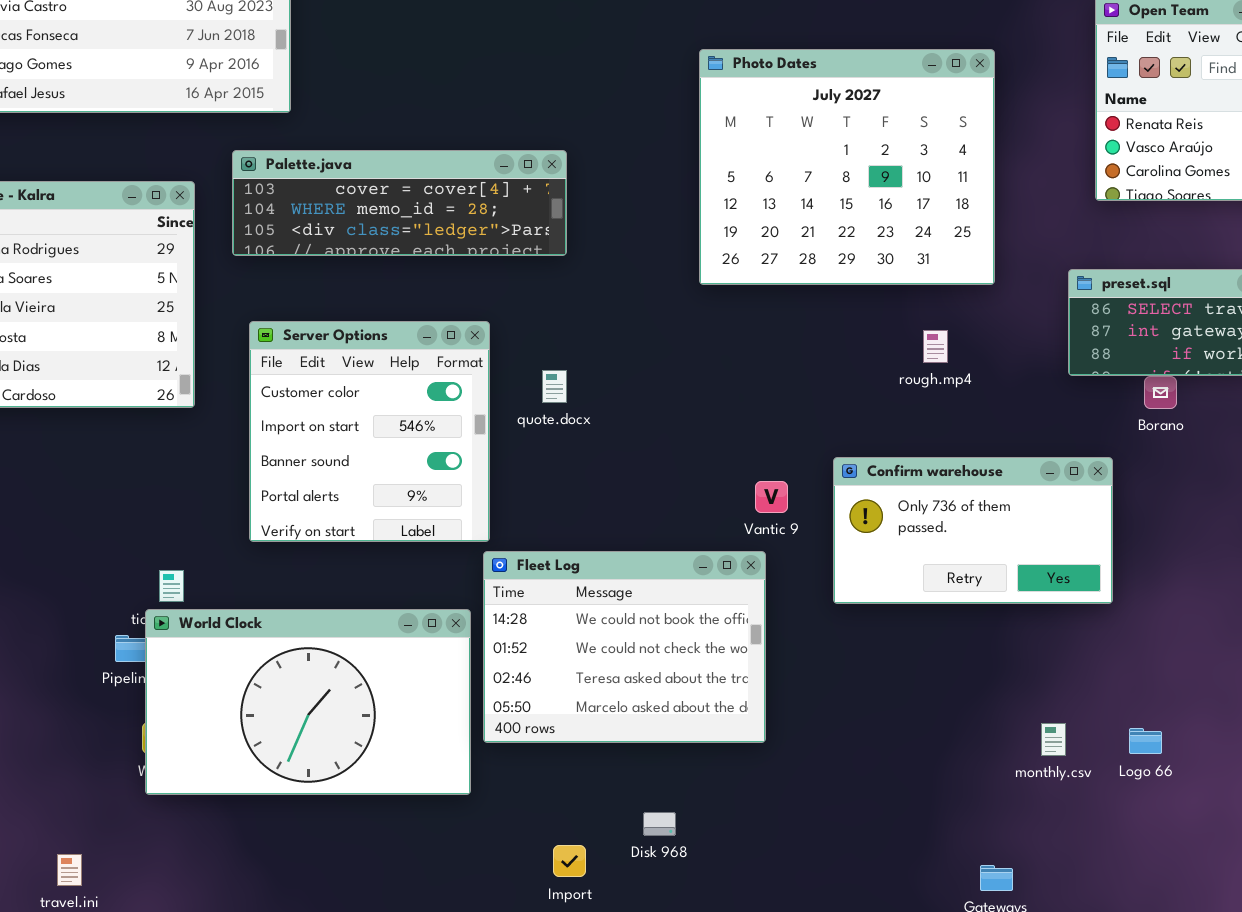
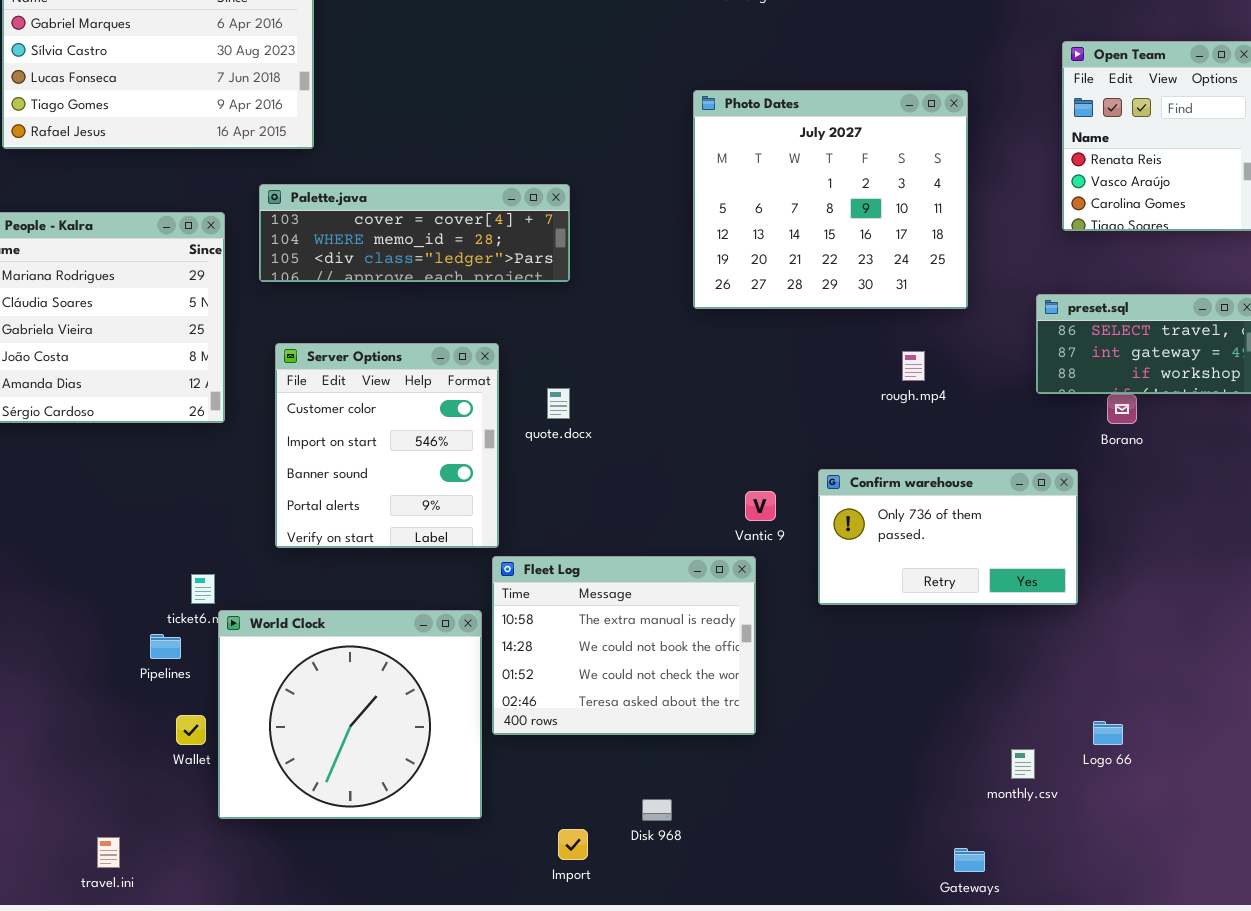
Fleet Log: [483,551,766,743] -> [492,556,756,735], scrolled up 1 row
World Clock: [145,609,471,795] -> [218,610,482,819], resized
monthly.csv: [1041,723,1066,756] -> [1011,749,1035,779], moved

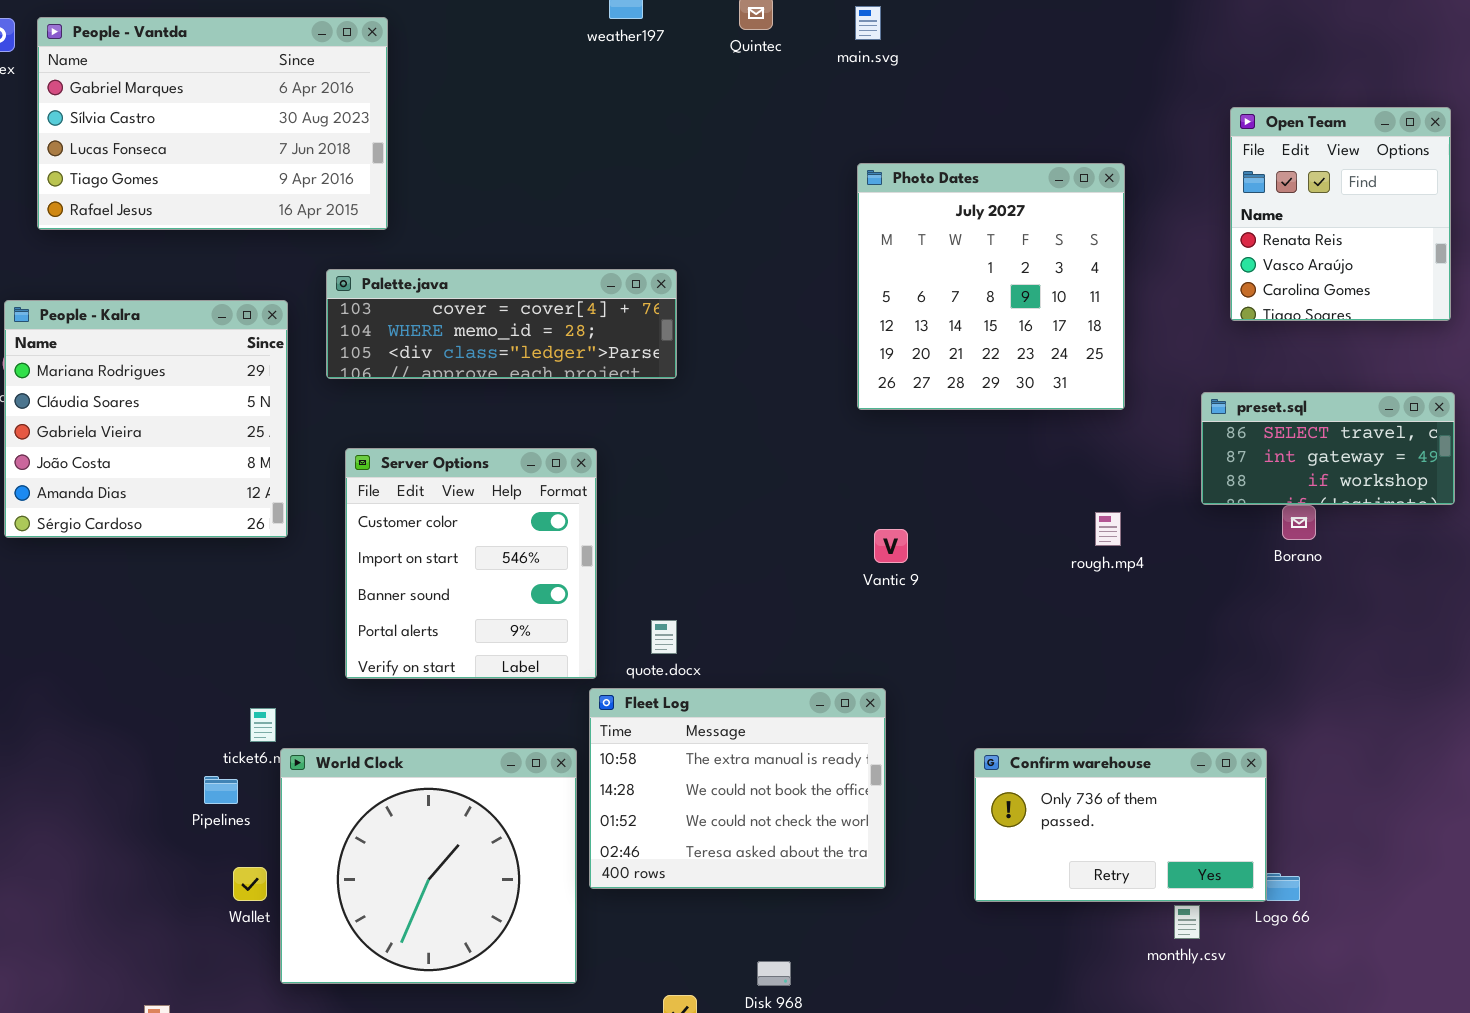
Photo Dates: [693,90,968,309] -> [857,163,1125,410], resized
rough.mp4: [902,351,925,381] -> [1095,512,1121,546], moved
quote.docx: [547,388,570,419] -> [651,620,677,654], moved
Confirm warehouse: [818,469,1078,605] -> [974,748,1267,902], moved
Vantic 9: [745,491,776,521] -> [874,529,908,563], moved

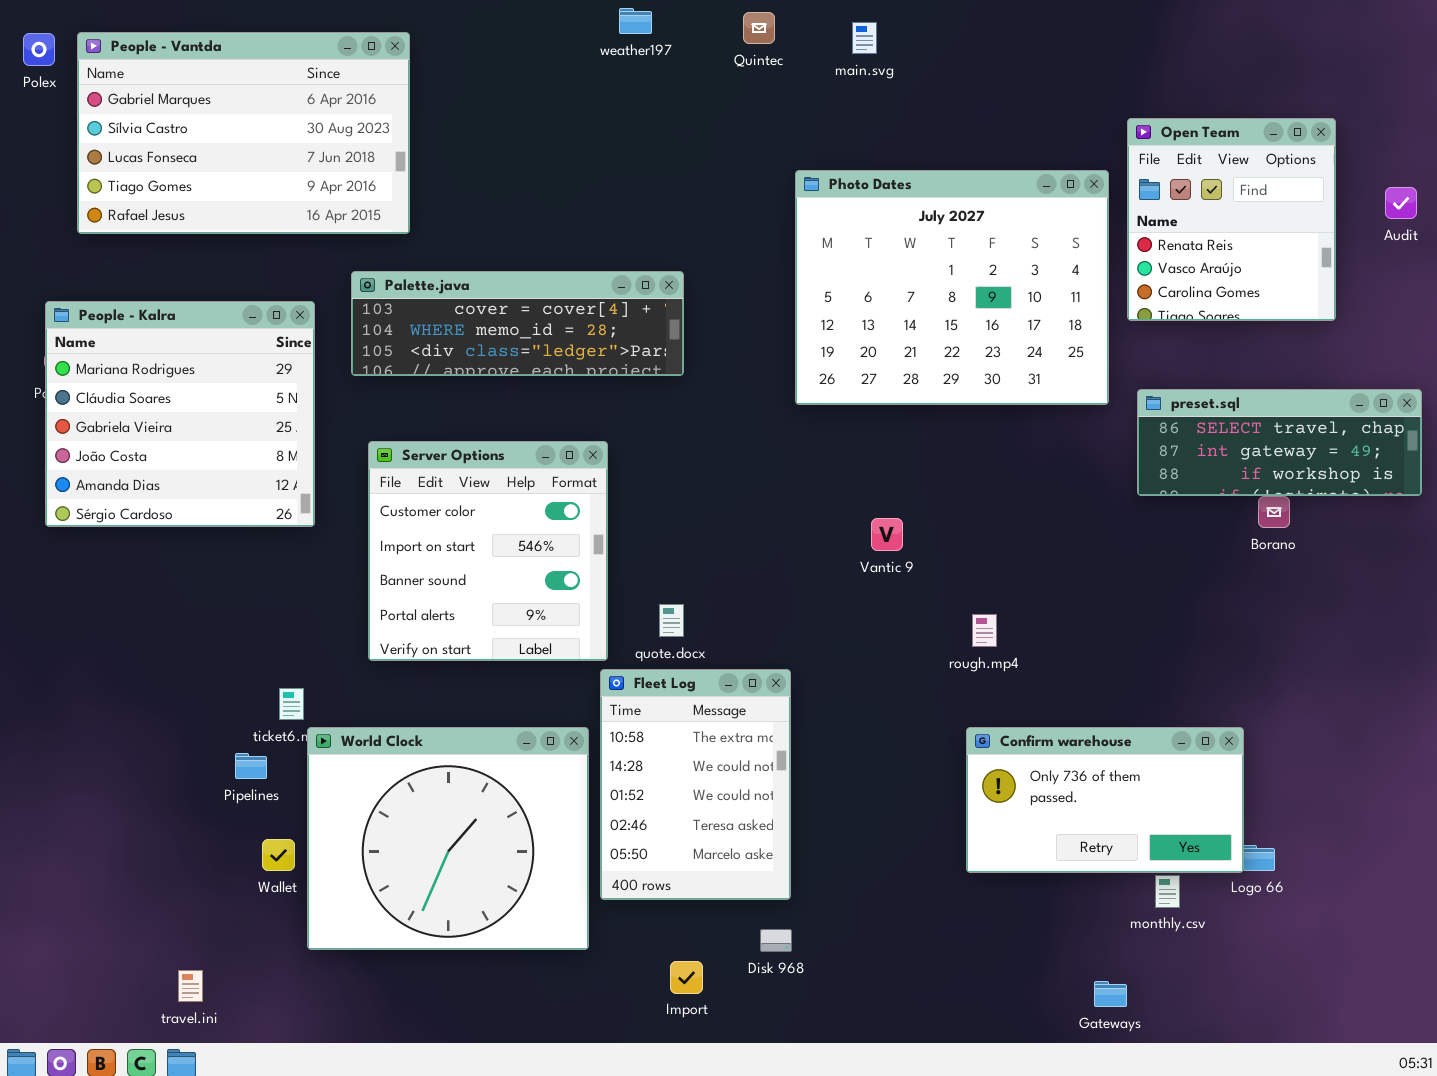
Open Team: [1230,107,1451,321] -> [1127,118,1336,321], moved
Photo Dates: [857,163,1125,410] -> [795,170,1109,405], resized
preset.sql: [1201,392,1455,505] -> [1137,389,1422,496], resized
rough.mp4: [1095,512,1121,546] -> [972,614,997,647], moved
Fleet Log: [589,688,886,889] -> [600,669,791,900], resized

